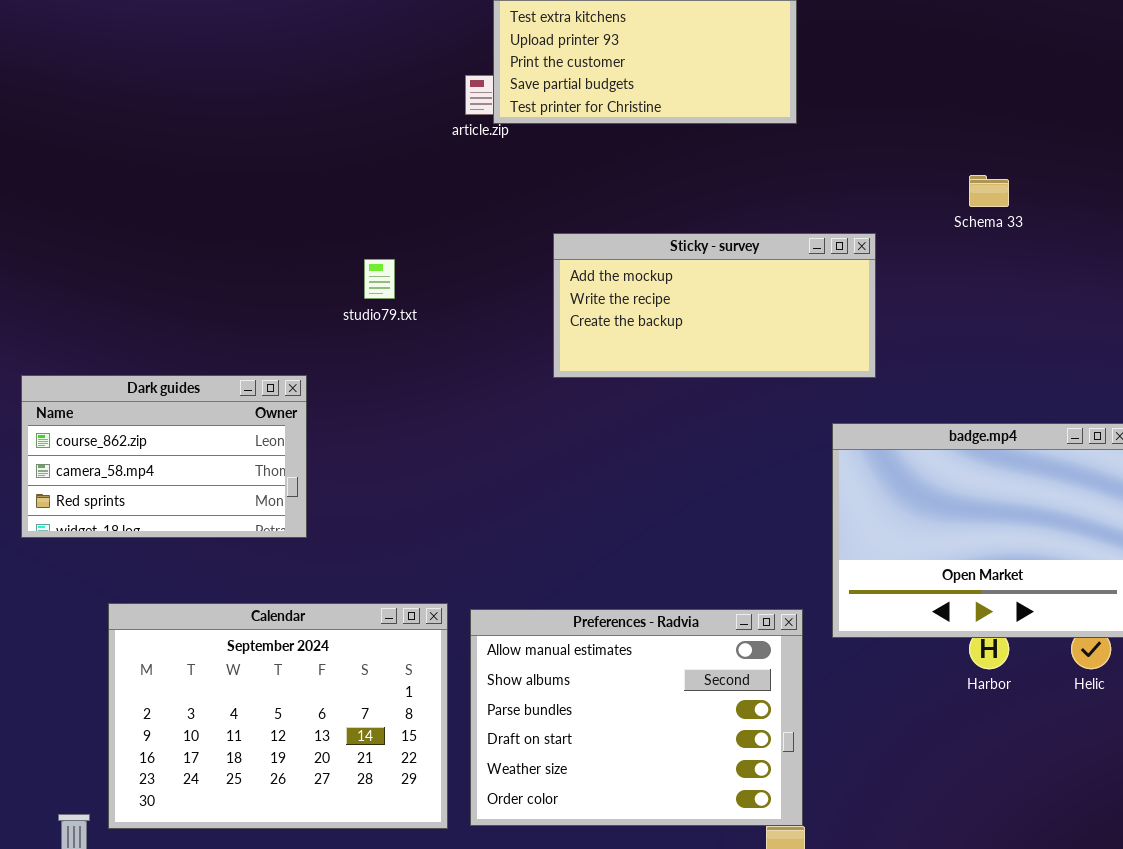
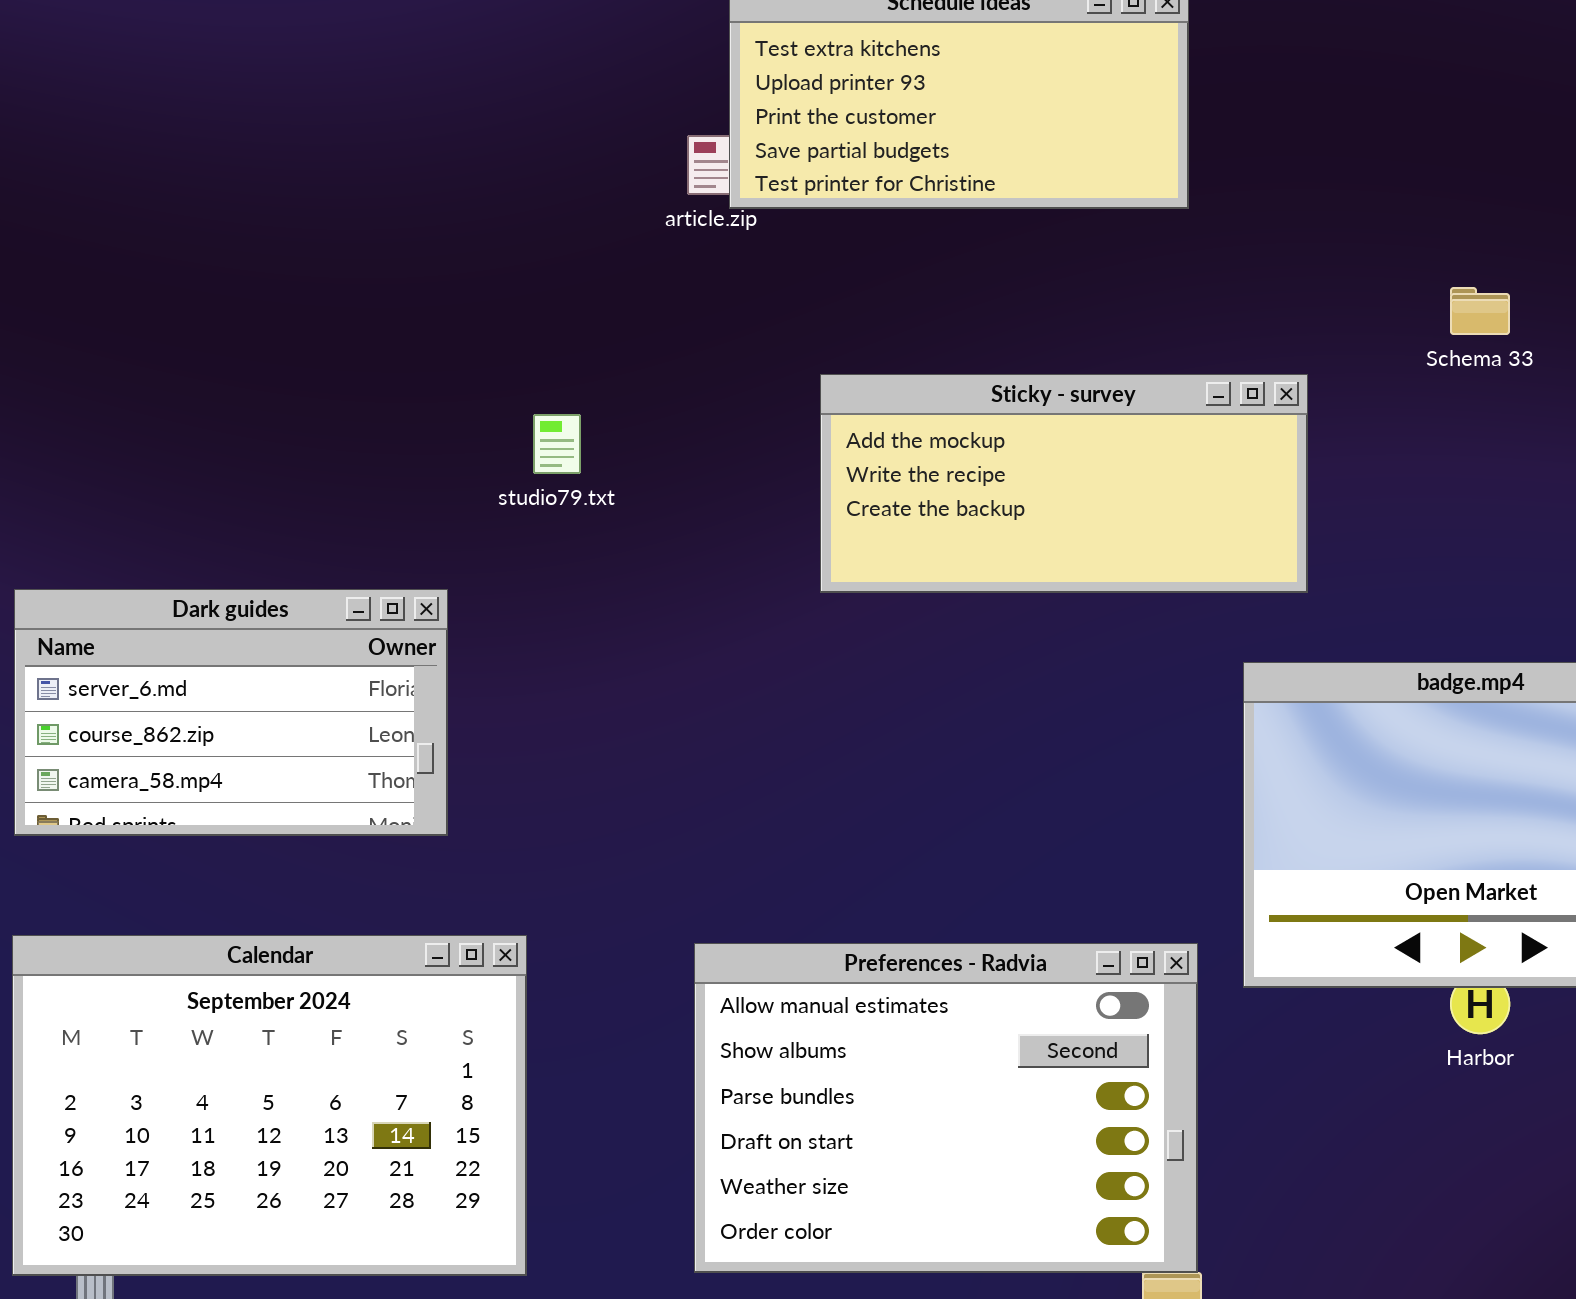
Dark guides: [21,375,307,538] -> [14,589,448,836], scrolled up 1 row
Calendar: [108,603,448,829] -> [12,935,527,1276], moved

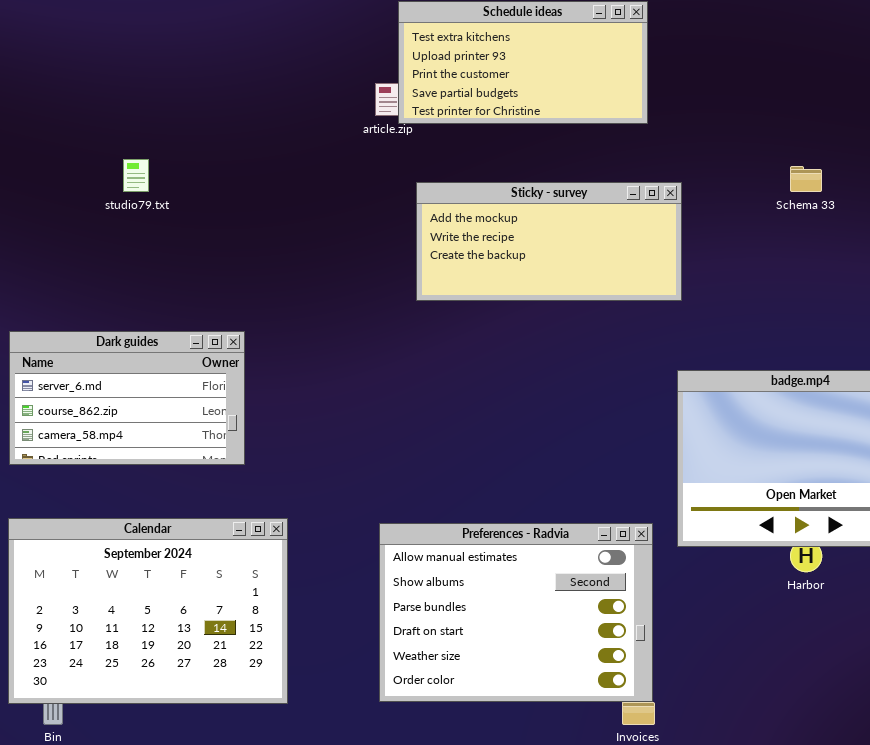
Sticky - survey: [820,374,1308,593] -> [416,182,682,301], moved
studio79.txt: [533,414,581,474] -> [123,159,149,192], moved

